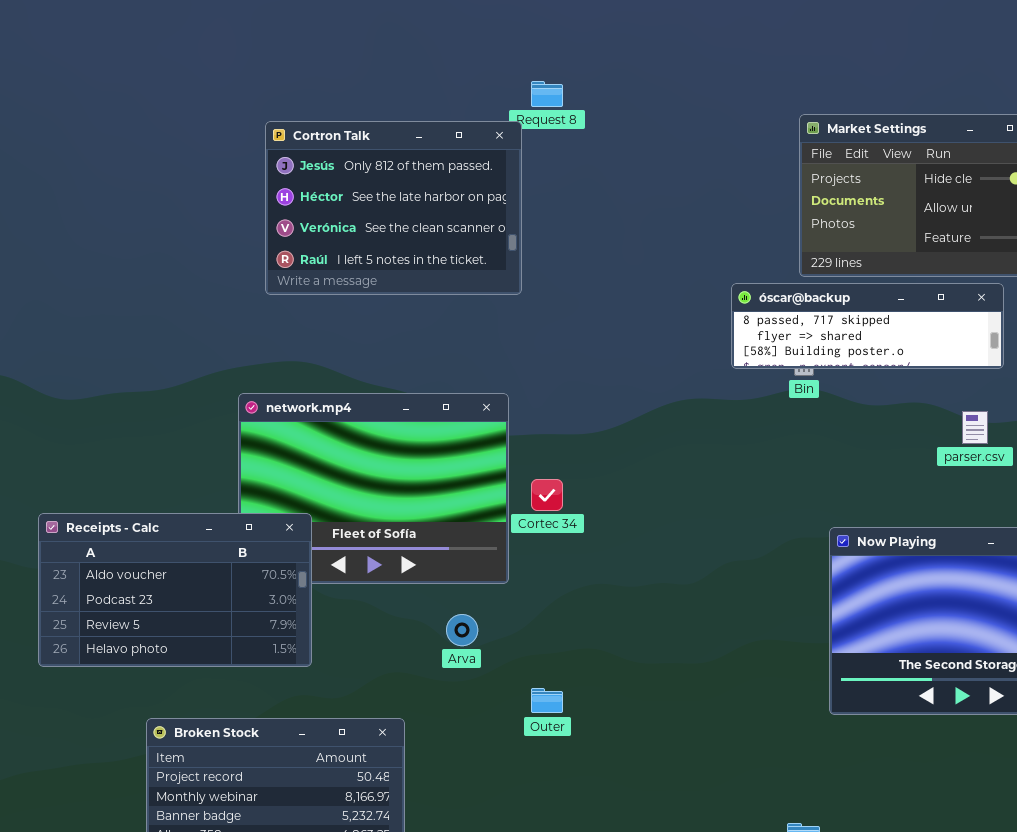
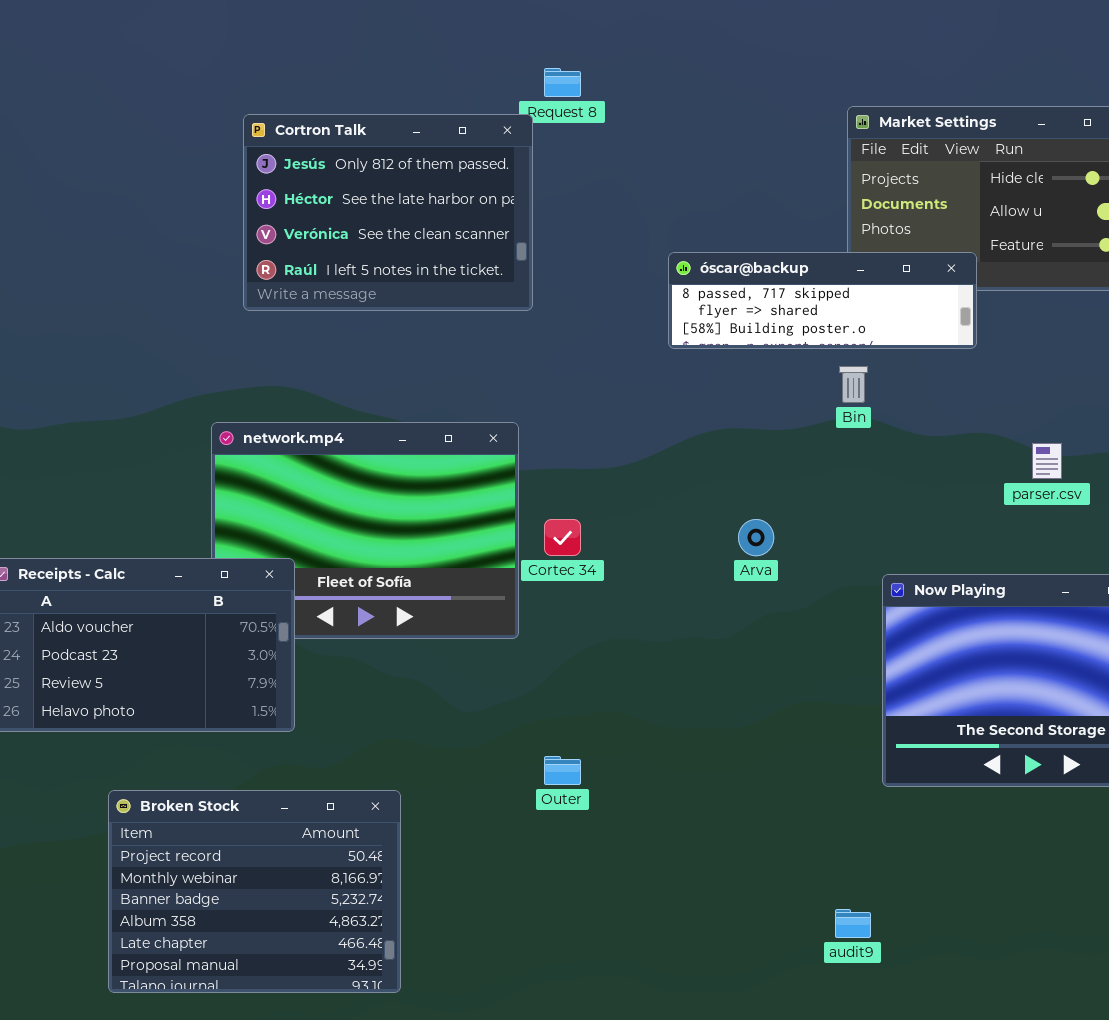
óscar@backup: [731,283,1004,369] -> [668,252,977,349], moved
Arva: [446,614,478,646] -> [738,519,774,556], moved

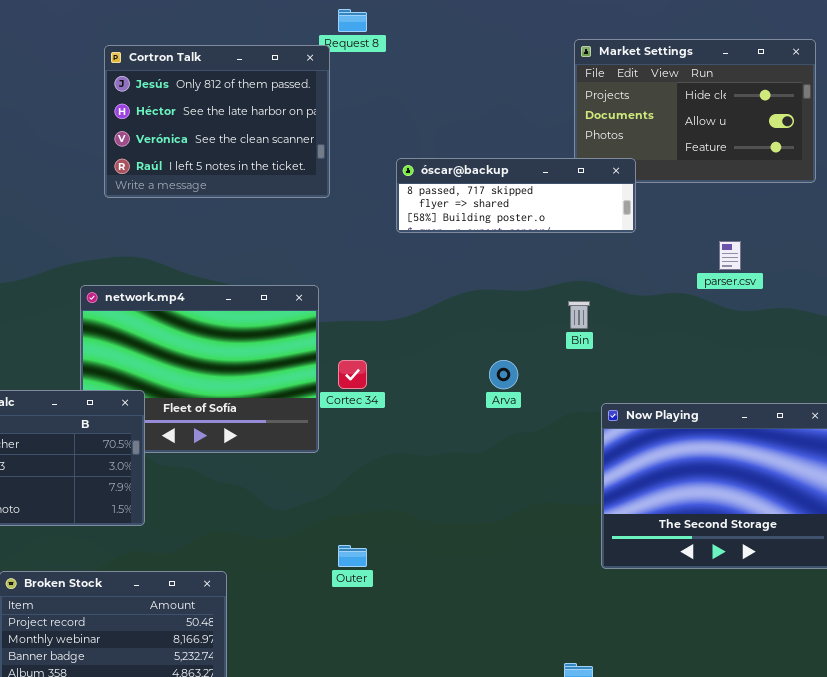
óscar@backup: [668,252,977,349] -> [396,158,636,233], moved
Bin: [839,366,868,403] -> [568,301,590,329], moved
parser.csv: [1032,443,1062,479] -> [719,241,741,270], moved

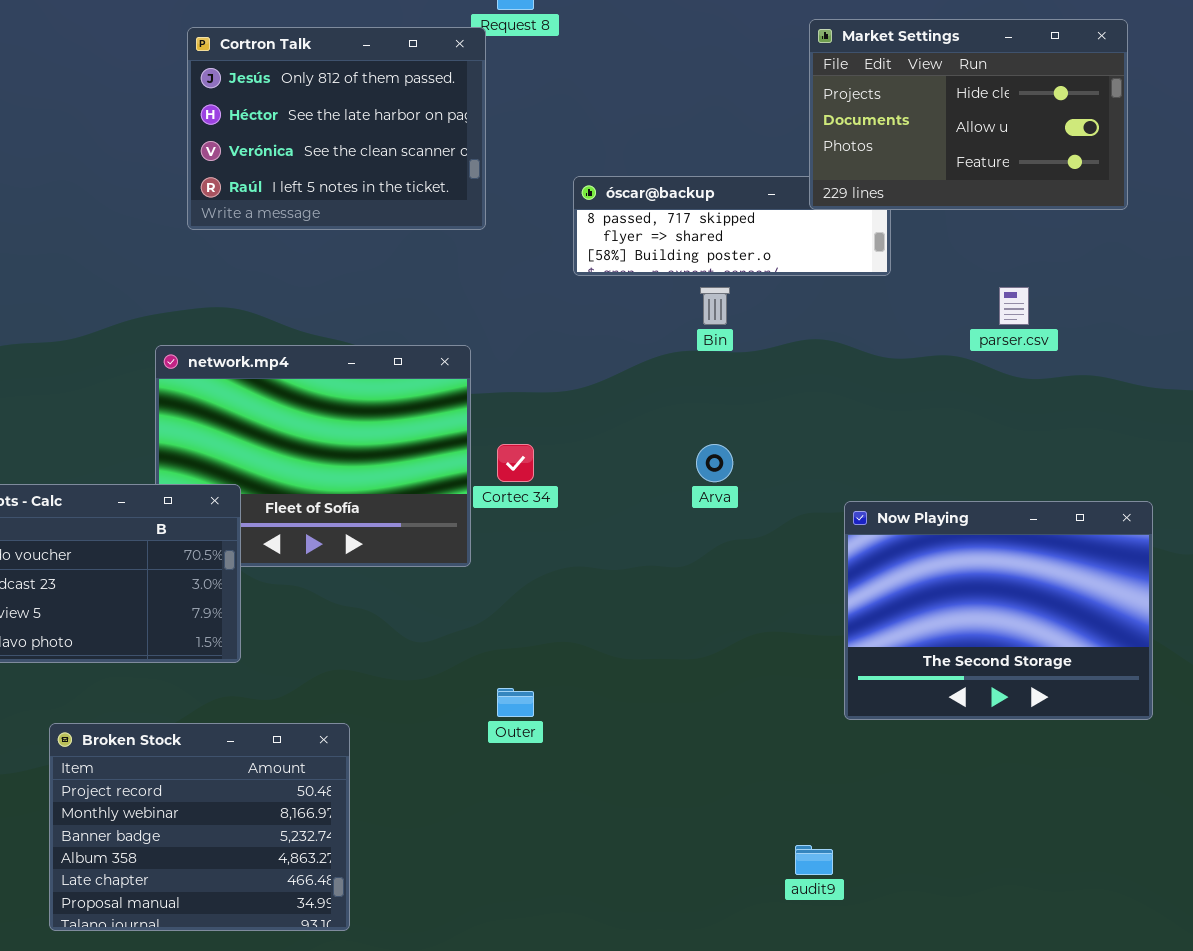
Market Settings: [574,39,816,183] -> [809,19,1128,210], raised
Bin: [568,301,590,329] -> [700,287,730,325], moved

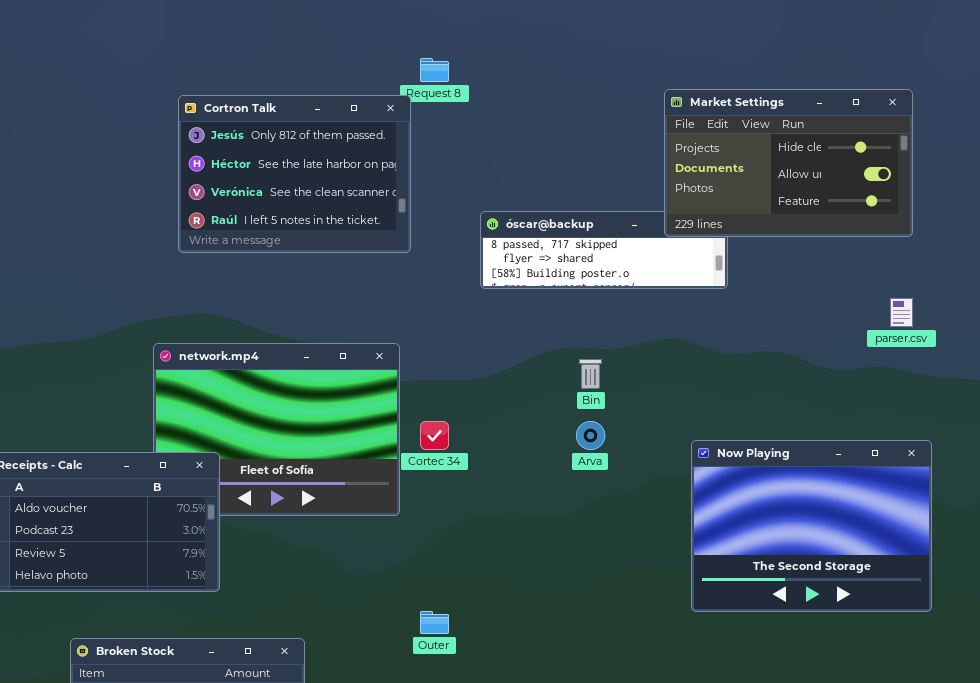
Bin: [700,287,730,325] -> [579,359,602,389], moved
parser.csv: [999,287,1029,325] -> [890,298,913,327], moved
Now Playing: [844,501,1153,720] -> [691,440,932,612], moved

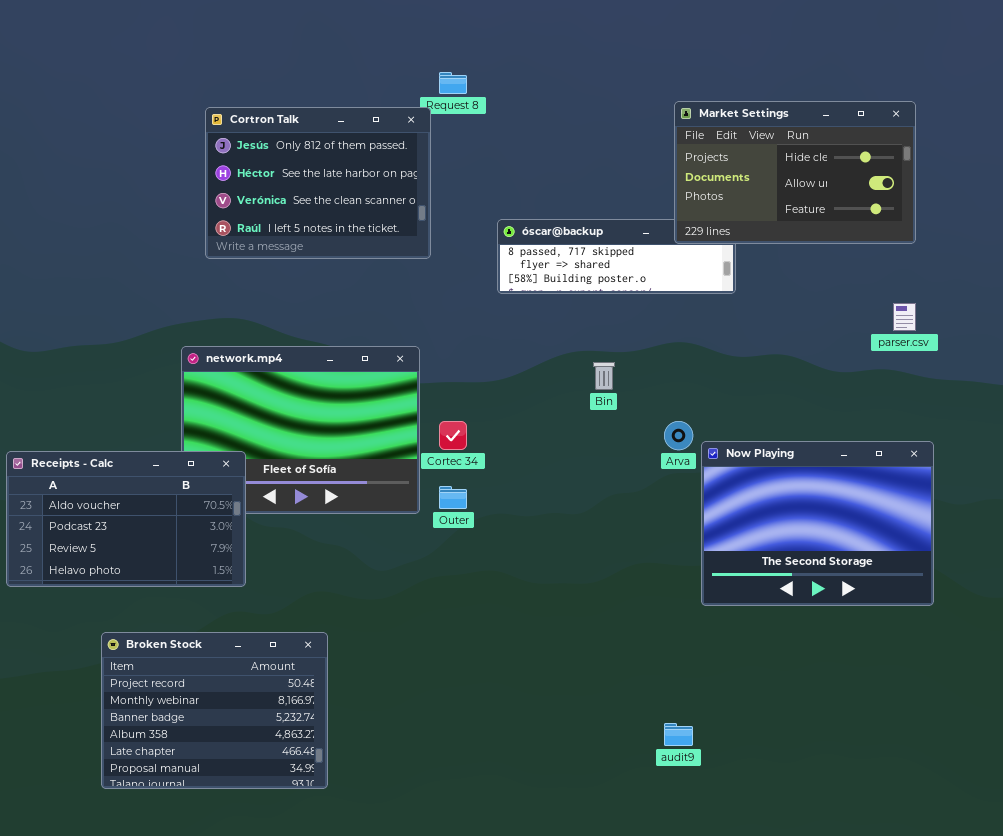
Arva: [576,421,605,450] -> [664,421,693,450], moved
Outer: [420,611,449,634] -> [439,486,467,509], moved

